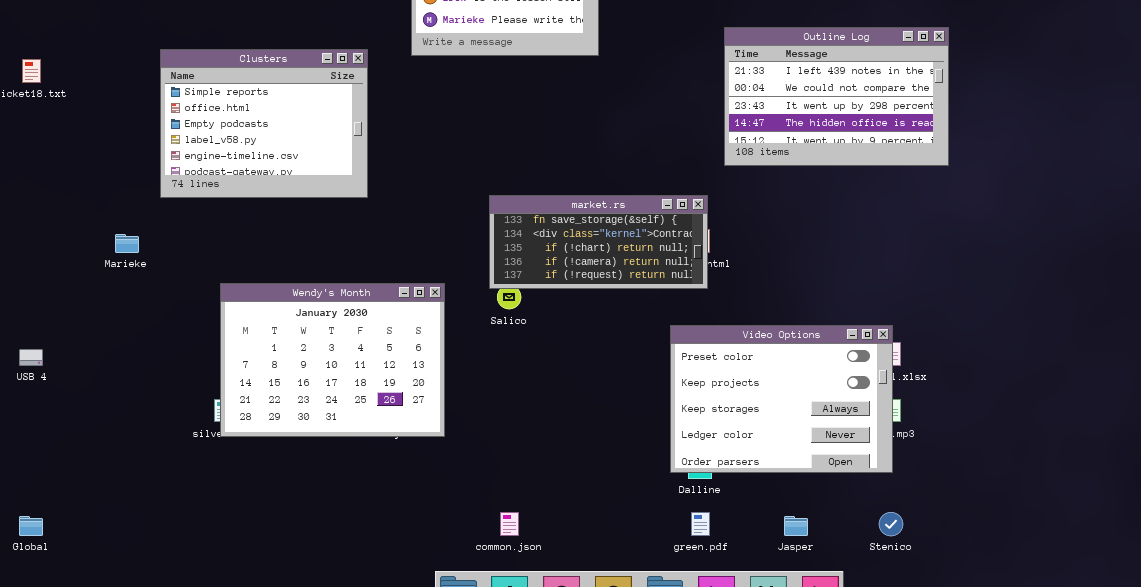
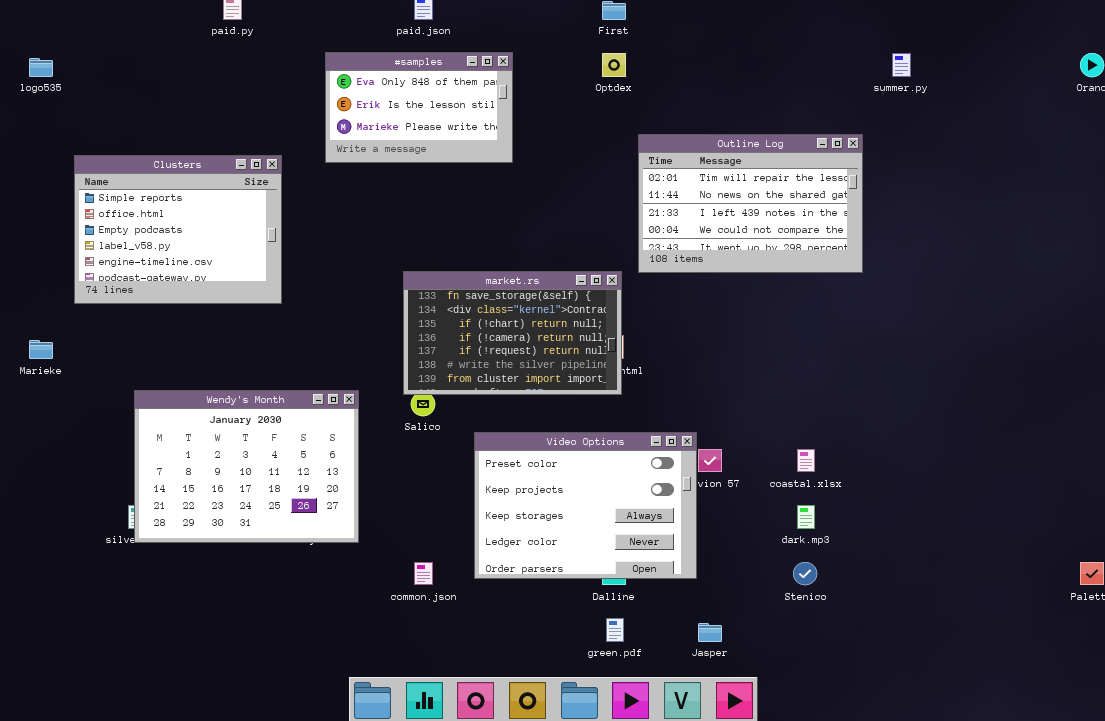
Outline Log: [724,27,949,166] -> [638,134,863,273], scrolled up 2 rows
market.rs: [489,195,708,289] -> [403,271,622,395], resized
Video Options: [670,325,893,473] -> [474,432,697,579], moved
common.json: [500,512,519,536] -> [414,562,433,585], moved
Stenico: [879,512,903,536] -> [793,562,817,585], moved

